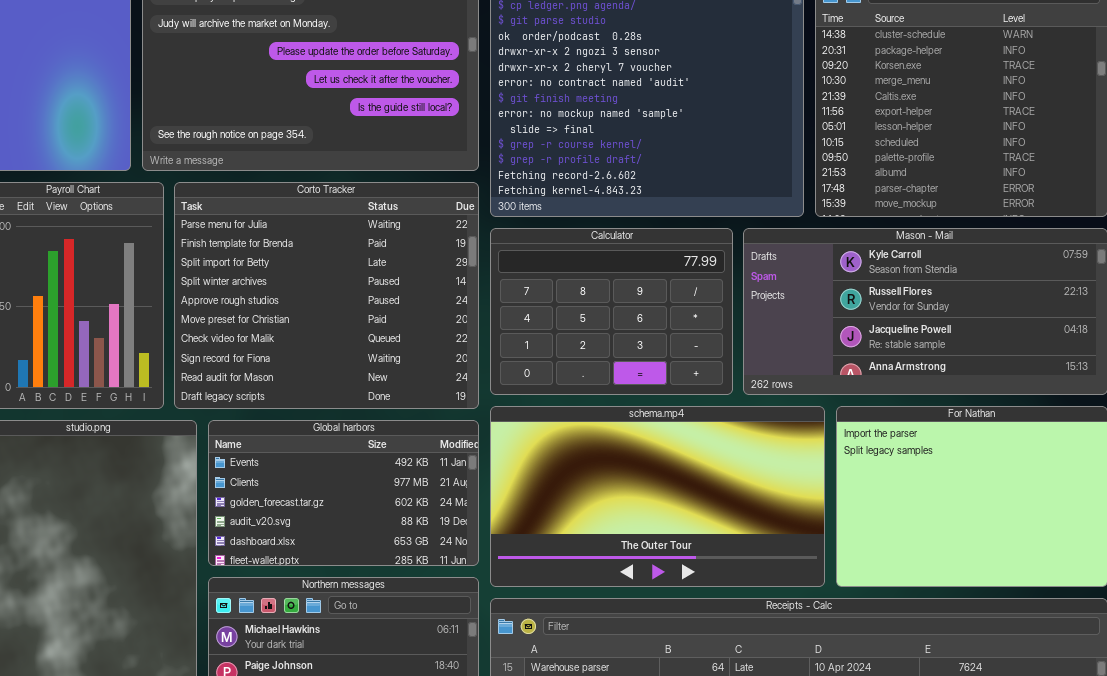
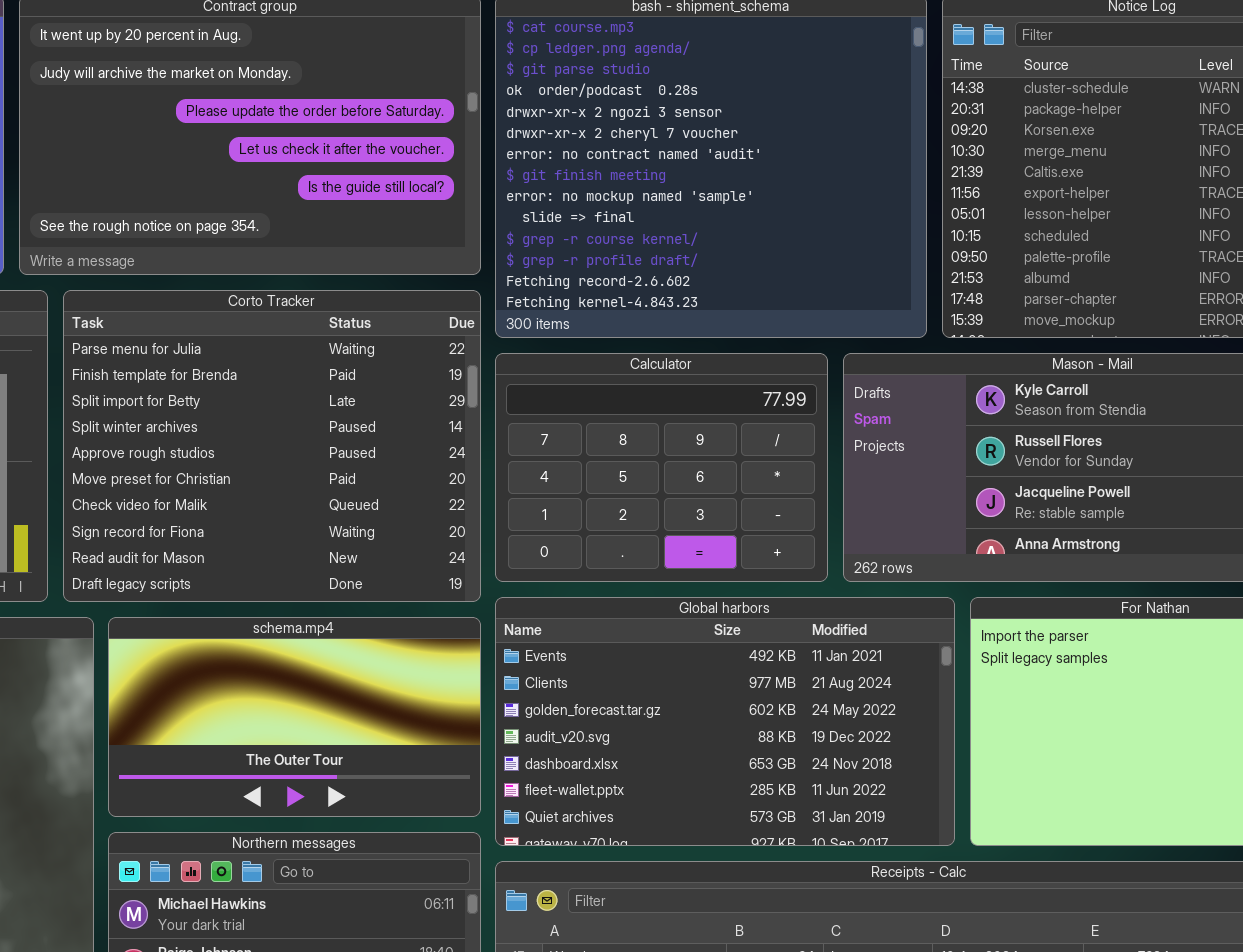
schema.mp4: [490,406,825,587] -> [108,617,481,817], moved, resized
Global harbors: [208,420,479,566] -> [495,597,955,846], moved, resized

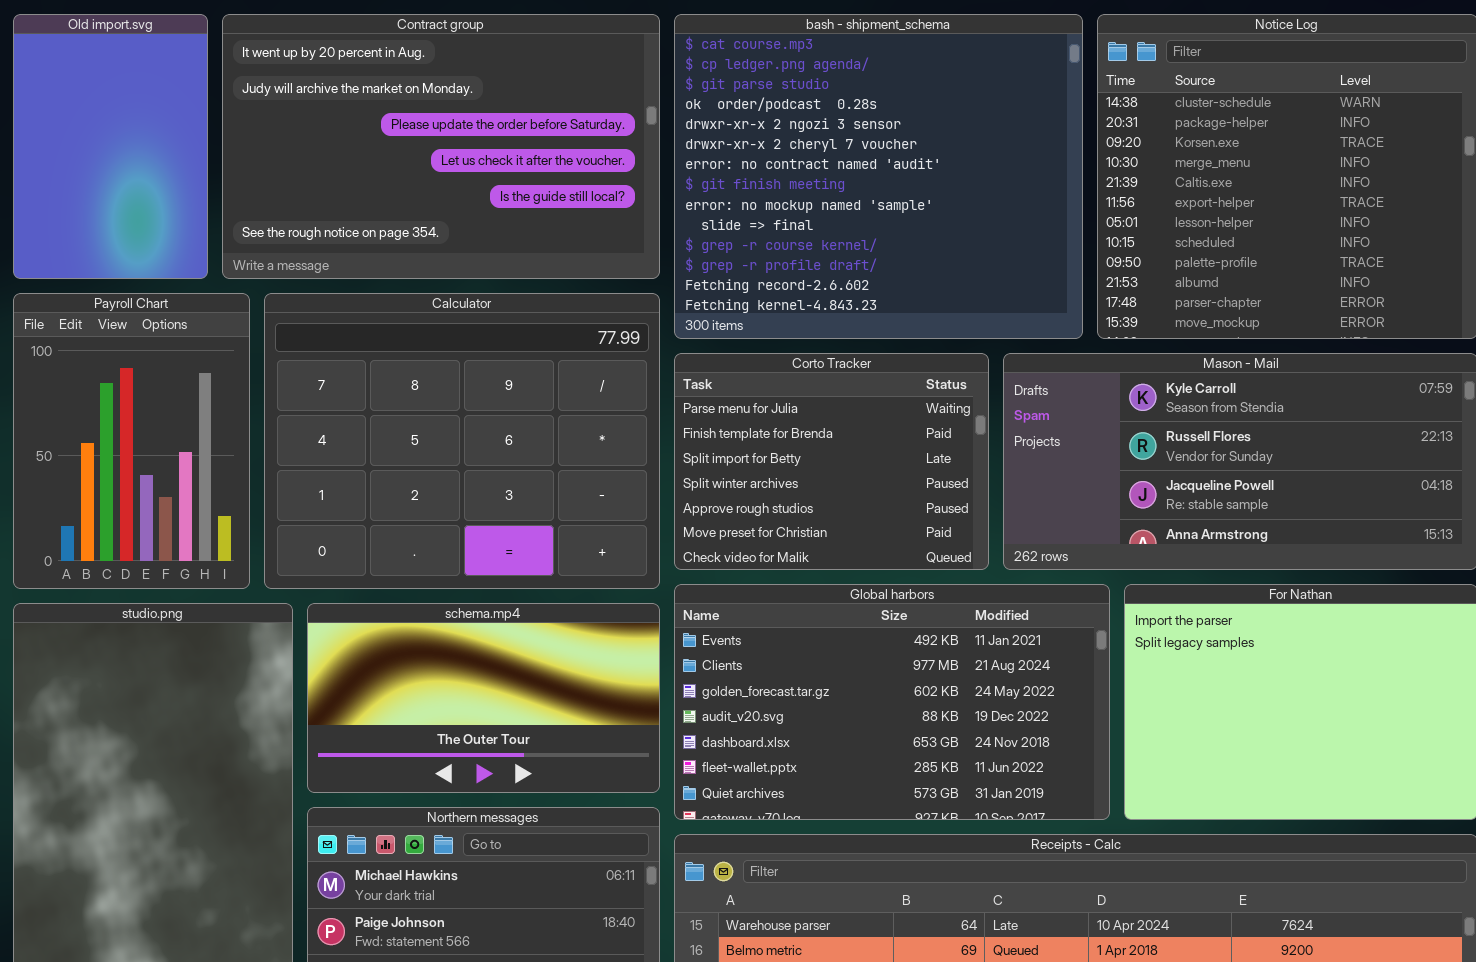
Corto Tracker: [63,290,481,602] -> [674,353,989,570], moved, resized
Calculator: [495,353,828,582] -> [264,293,660,589], moved, resized

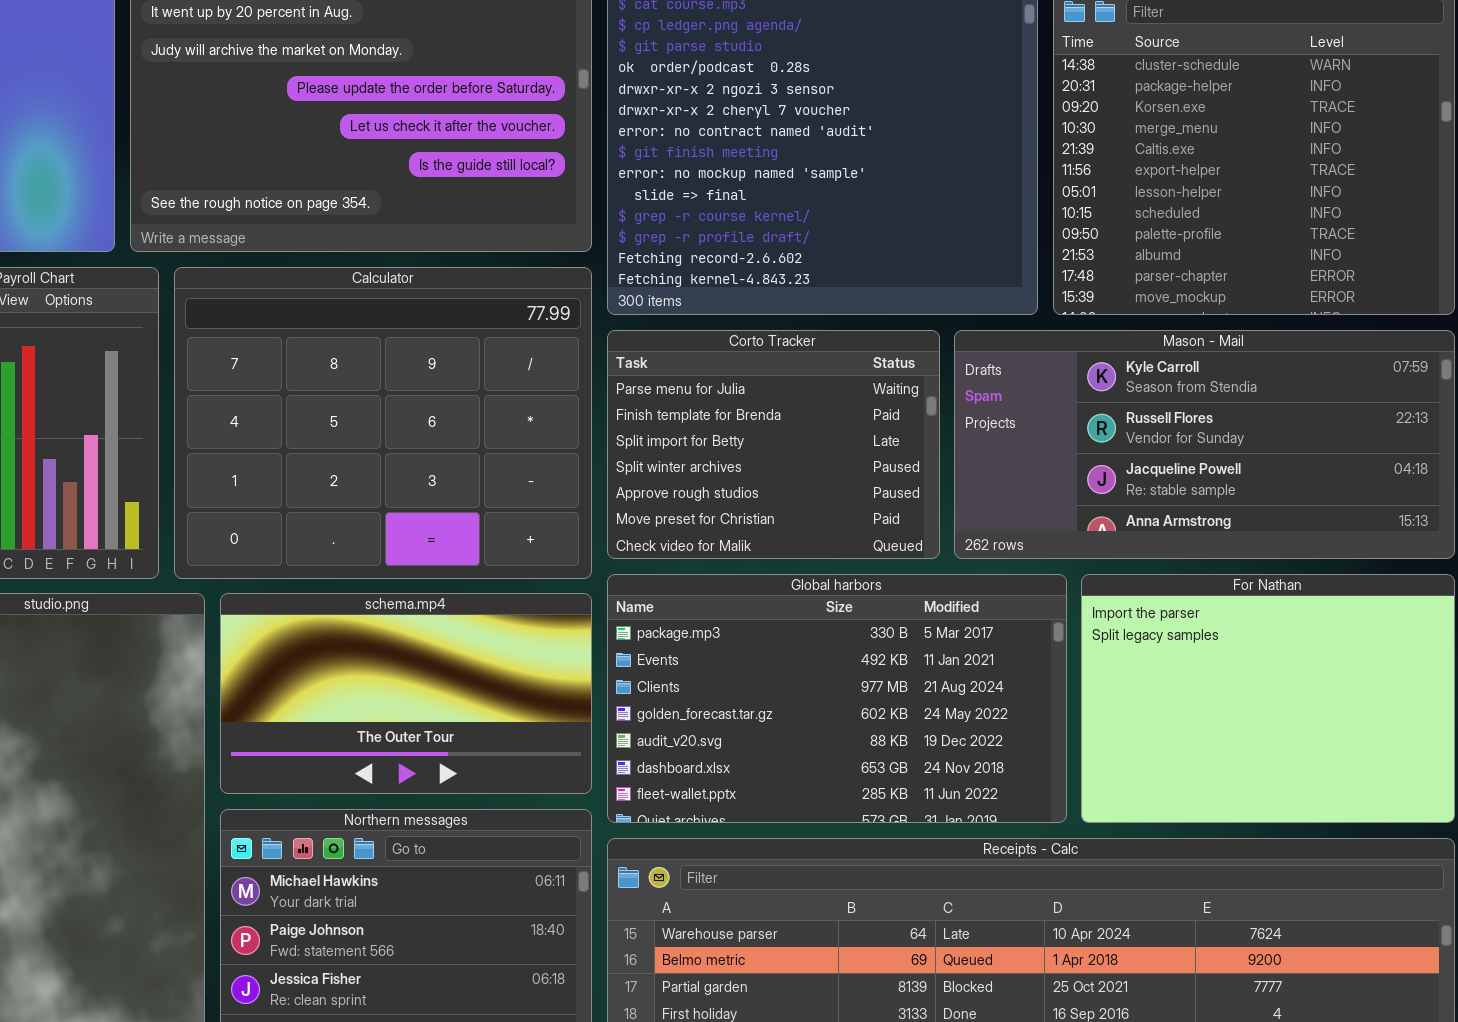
Global harbors: [674,584,1110,820] -> [607,574,1067,823], scrolled up 1 row

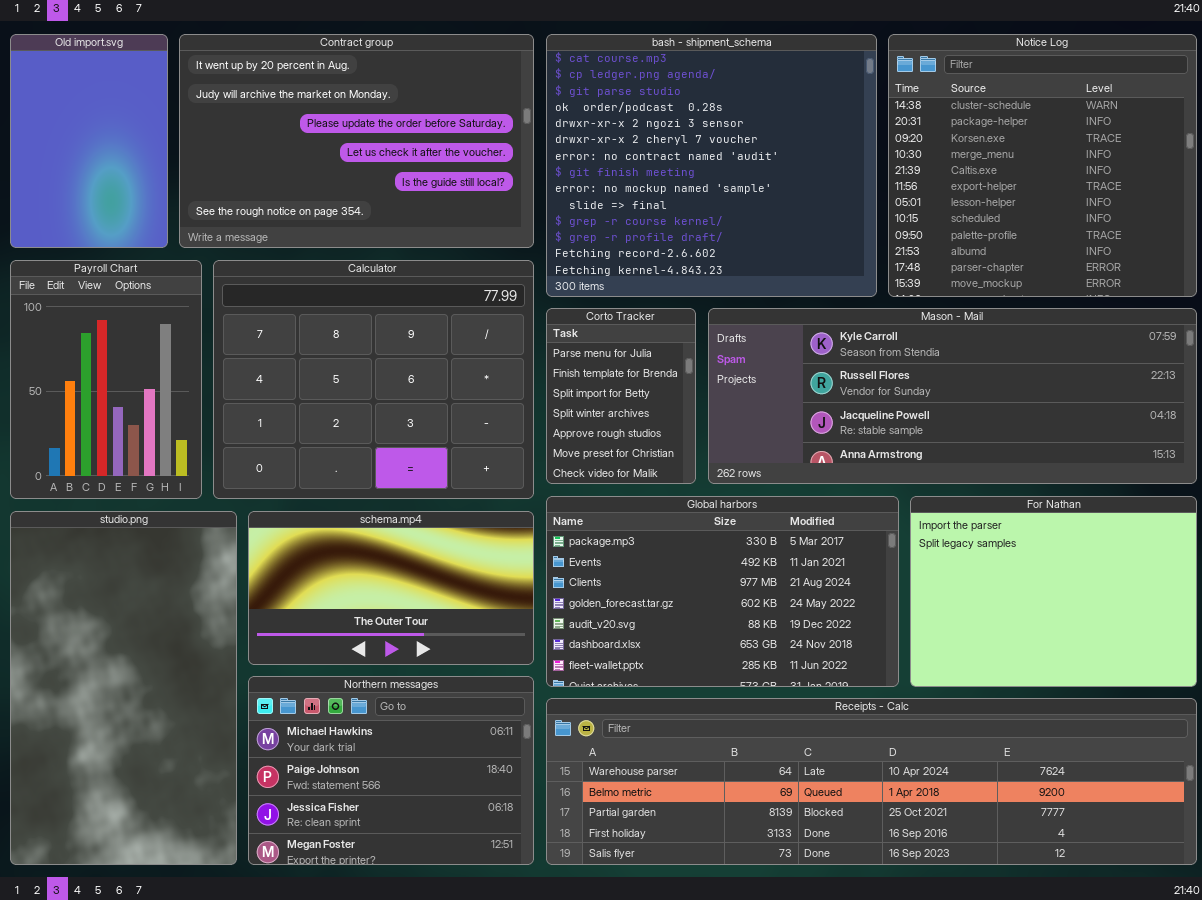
Corto Tracker: [607,330,940,559] -> [546,308,696,484], resized
Mason - Mail: [954,330,1455,559] -> [708,308,1197,484], resized

